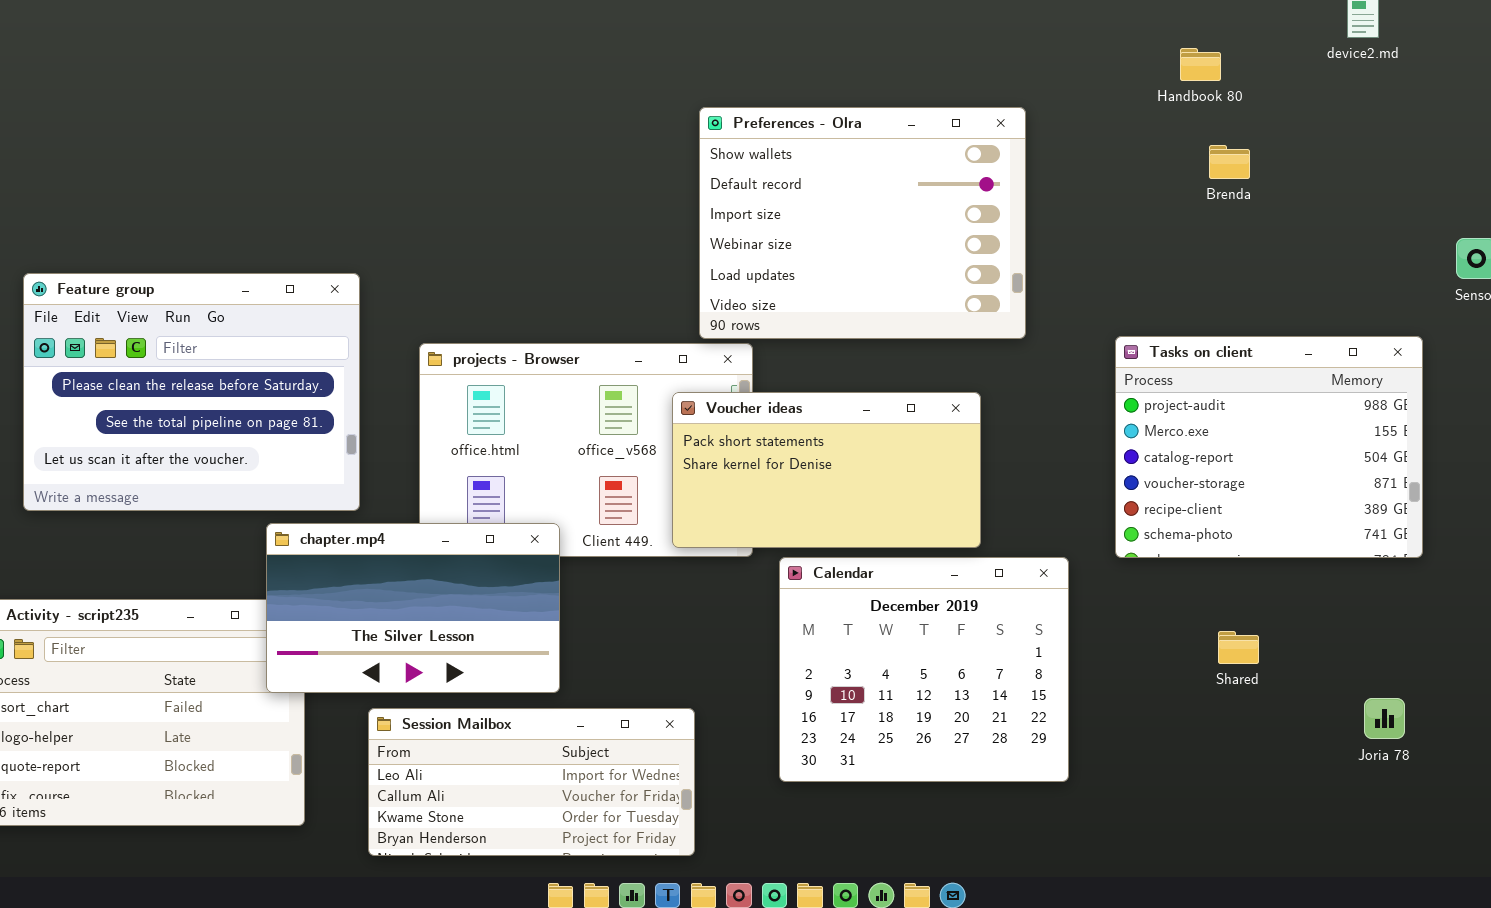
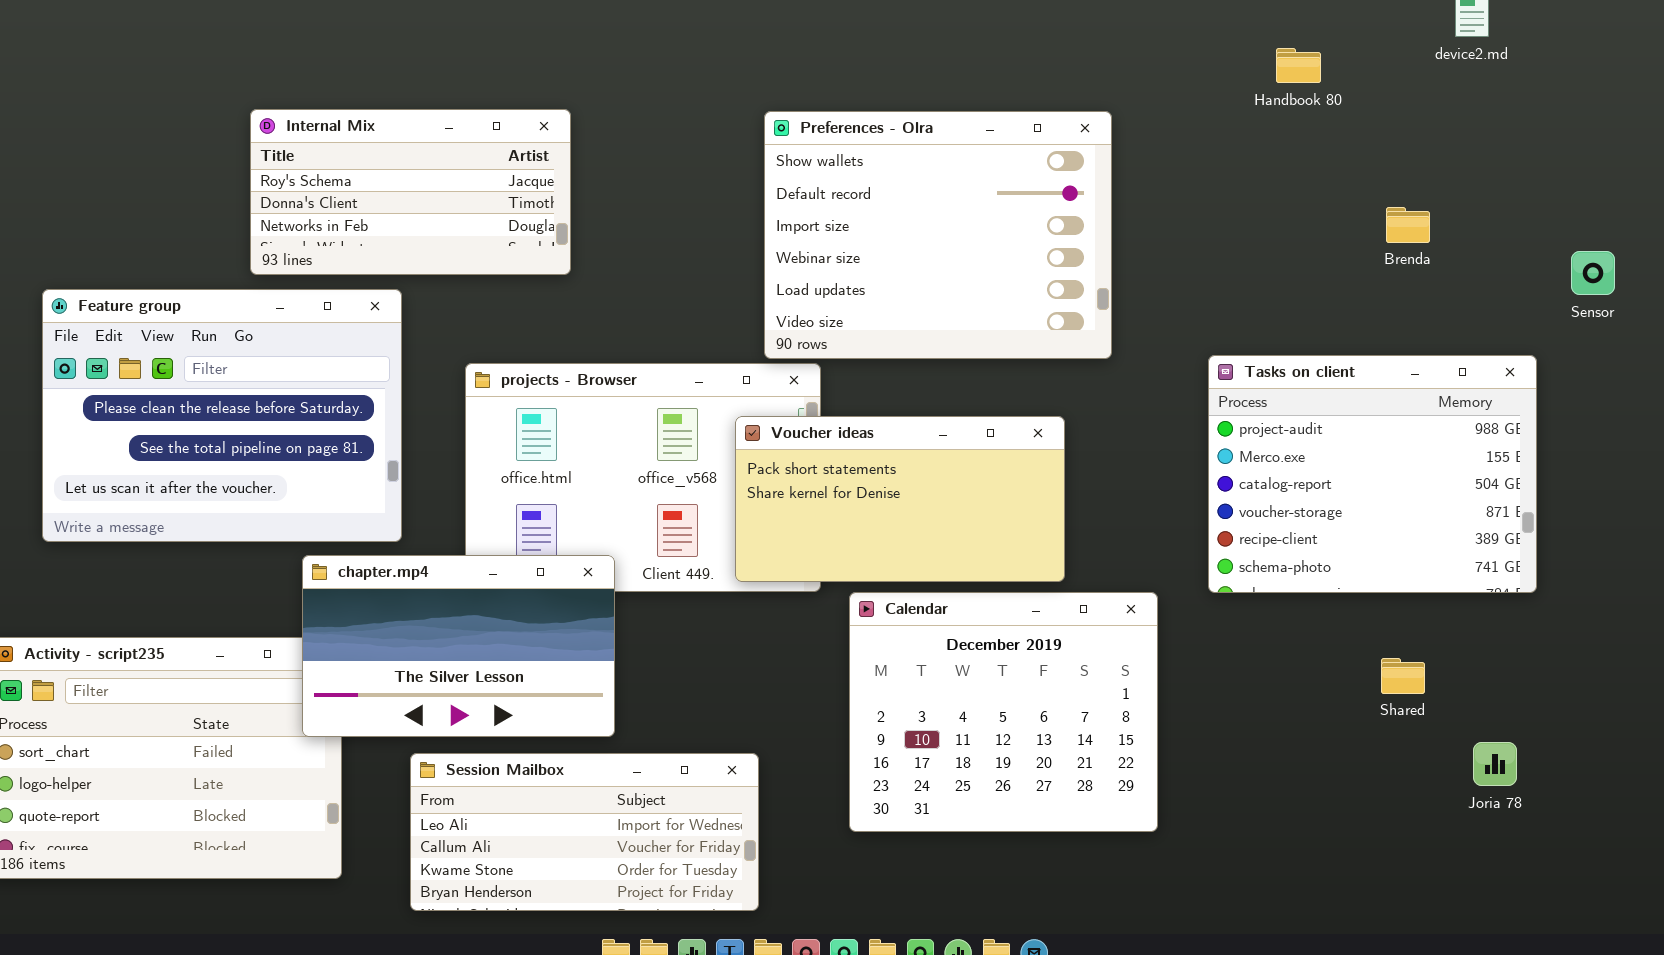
Internal Mix: none -> [250,109,571,275], opened
Brenda: [1209,145,1250,179] -> [1386,207,1430,243], moved
Shared: [1218,631,1259,664] -> [1381,658,1425,694], moved

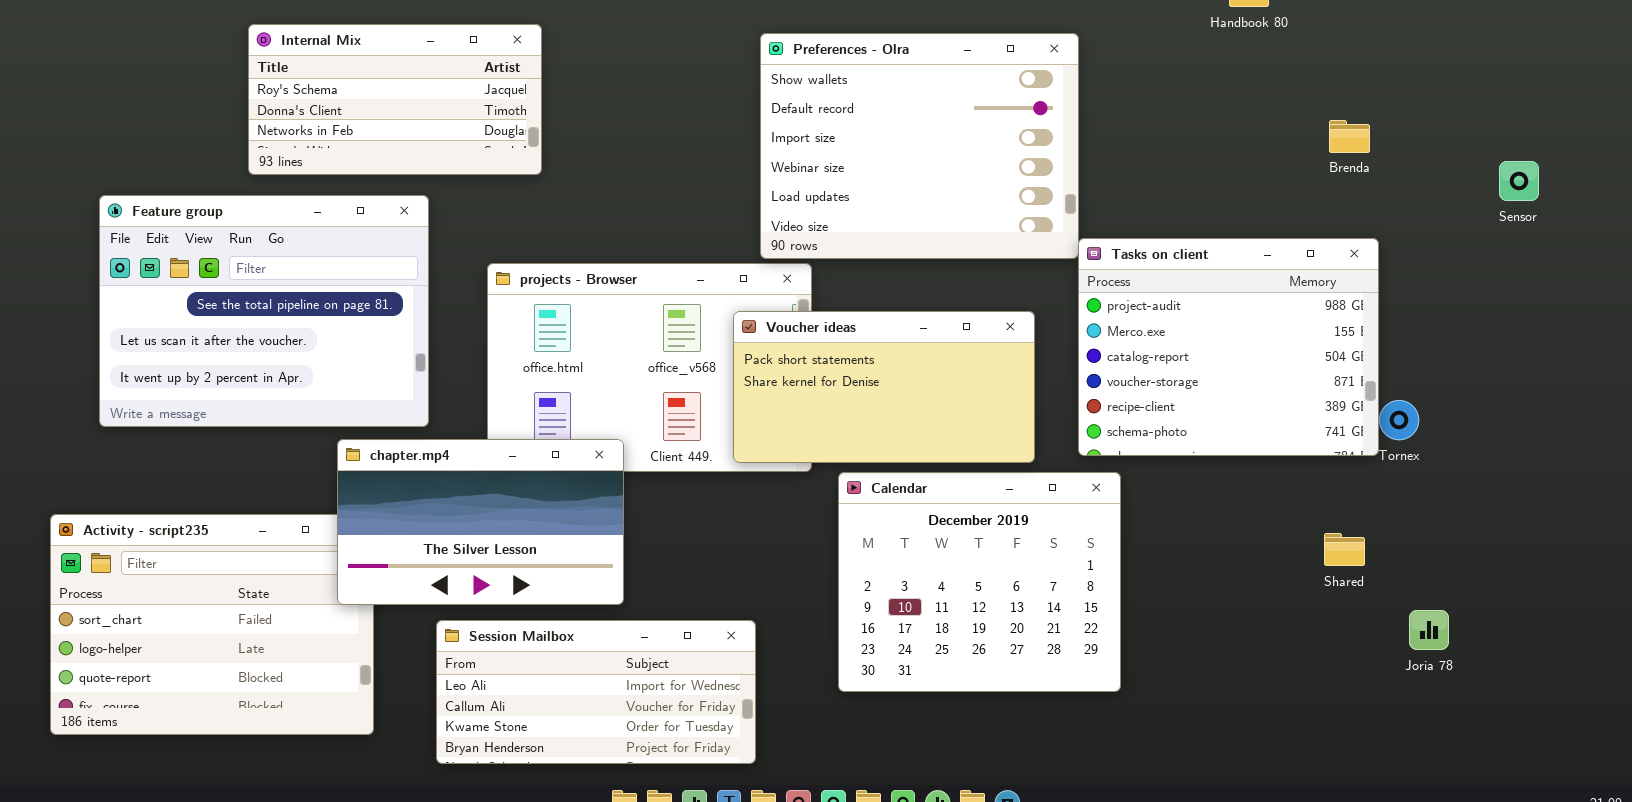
Internal Mix: [250,109,571,275] -> [248,24,542,175], moved
Feature group: [42,289,402,542] -> [99,195,429,427], scrolled down 1 row
Tasks on client: [1208,355,1537,593] -> [1078,238,1379,456], moved

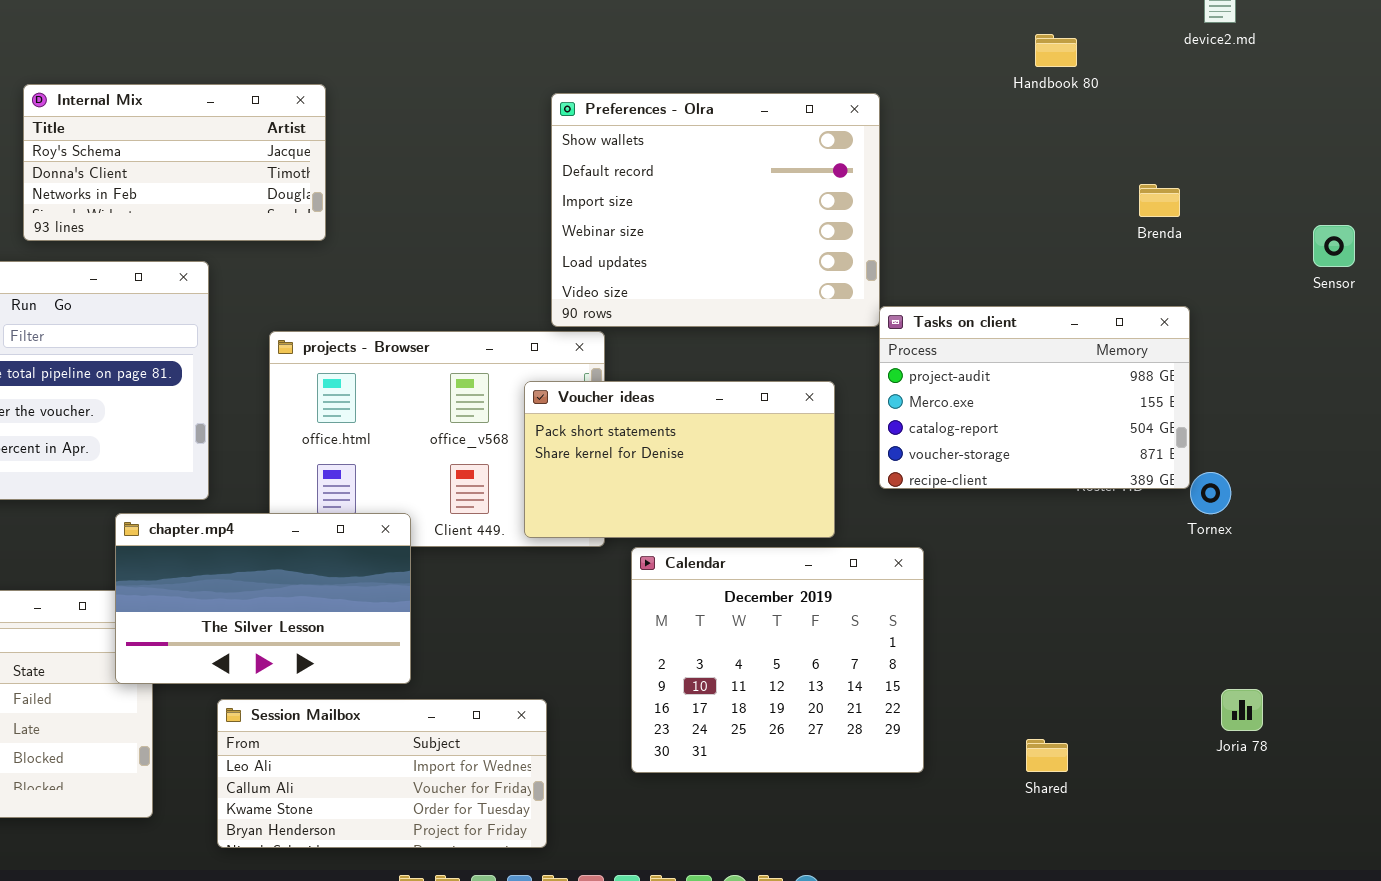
Tasks on client: [1078,238,1379,456] -> [879,306,1190,489], resized
Shared: [1324,533,1365,566] -> [1026,739,1068,772], moved

